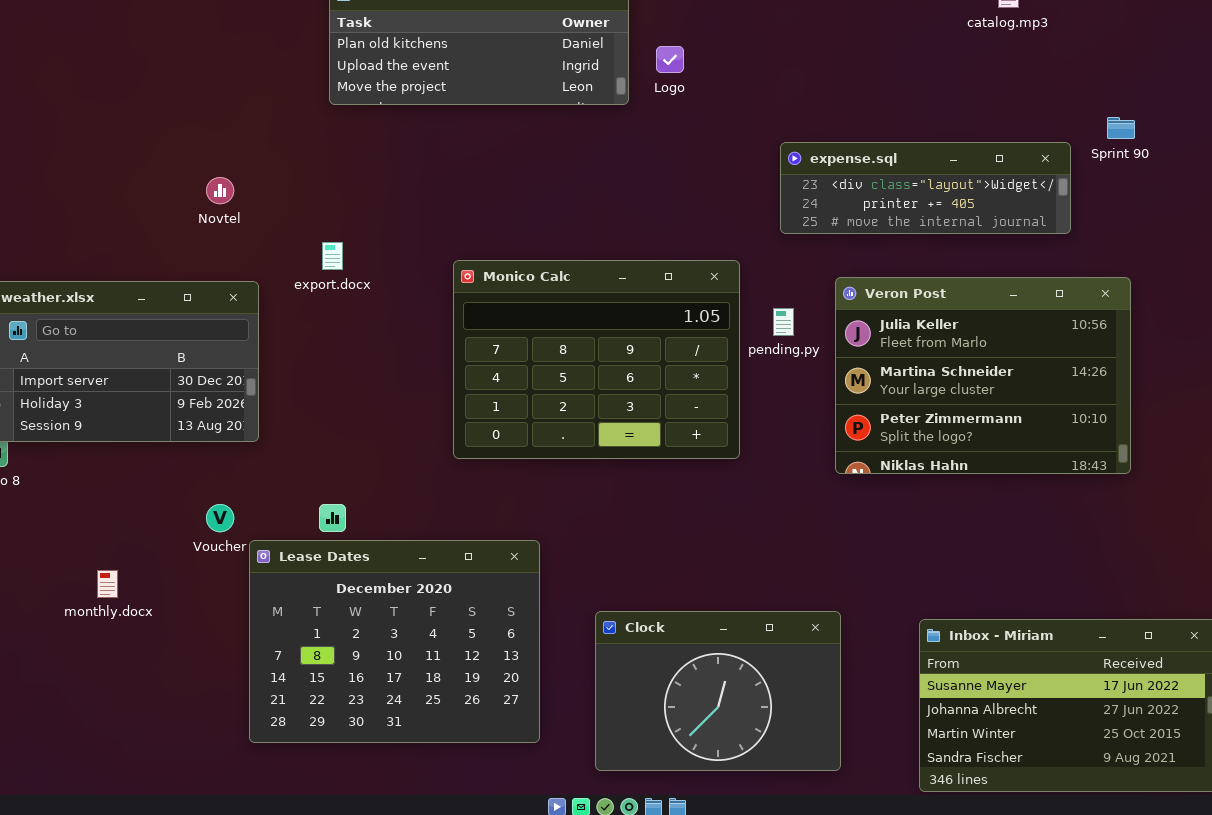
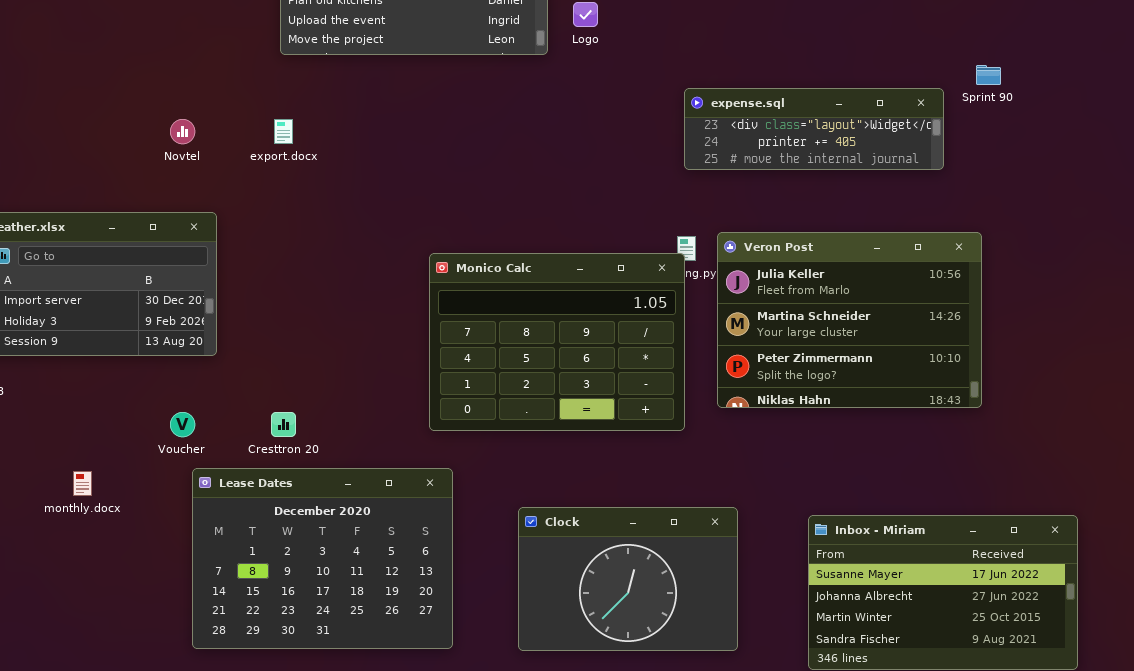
export.docx: [322,242,343,270] -> [274,119,293,144], moved
Monico Calc: [453,260,740,459] -> [429,253,685,431], moved
Veron Post: [835,277,1131,474] -> [717,232,982,408], moved
Lease Dates: [249,540,540,743] -> [192,468,453,649], moved

